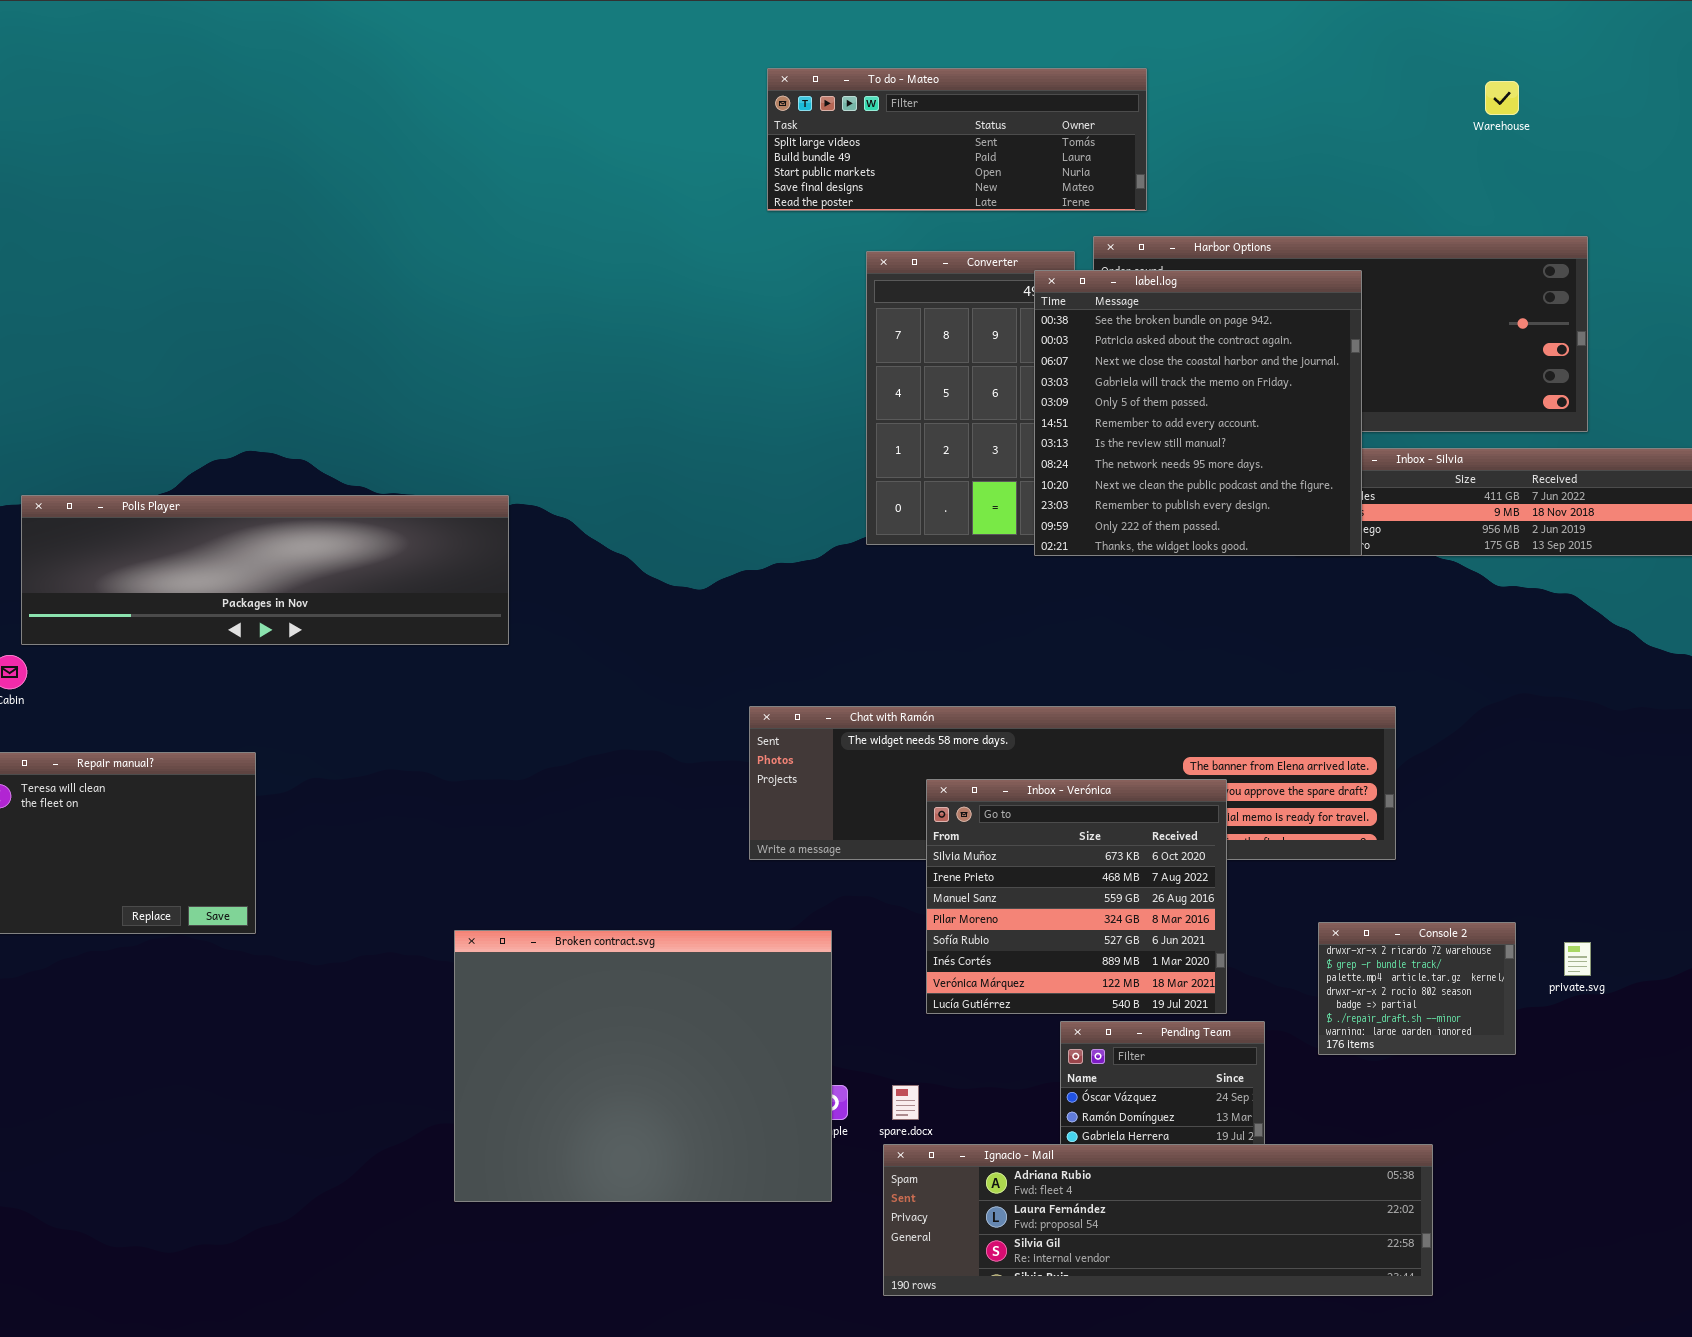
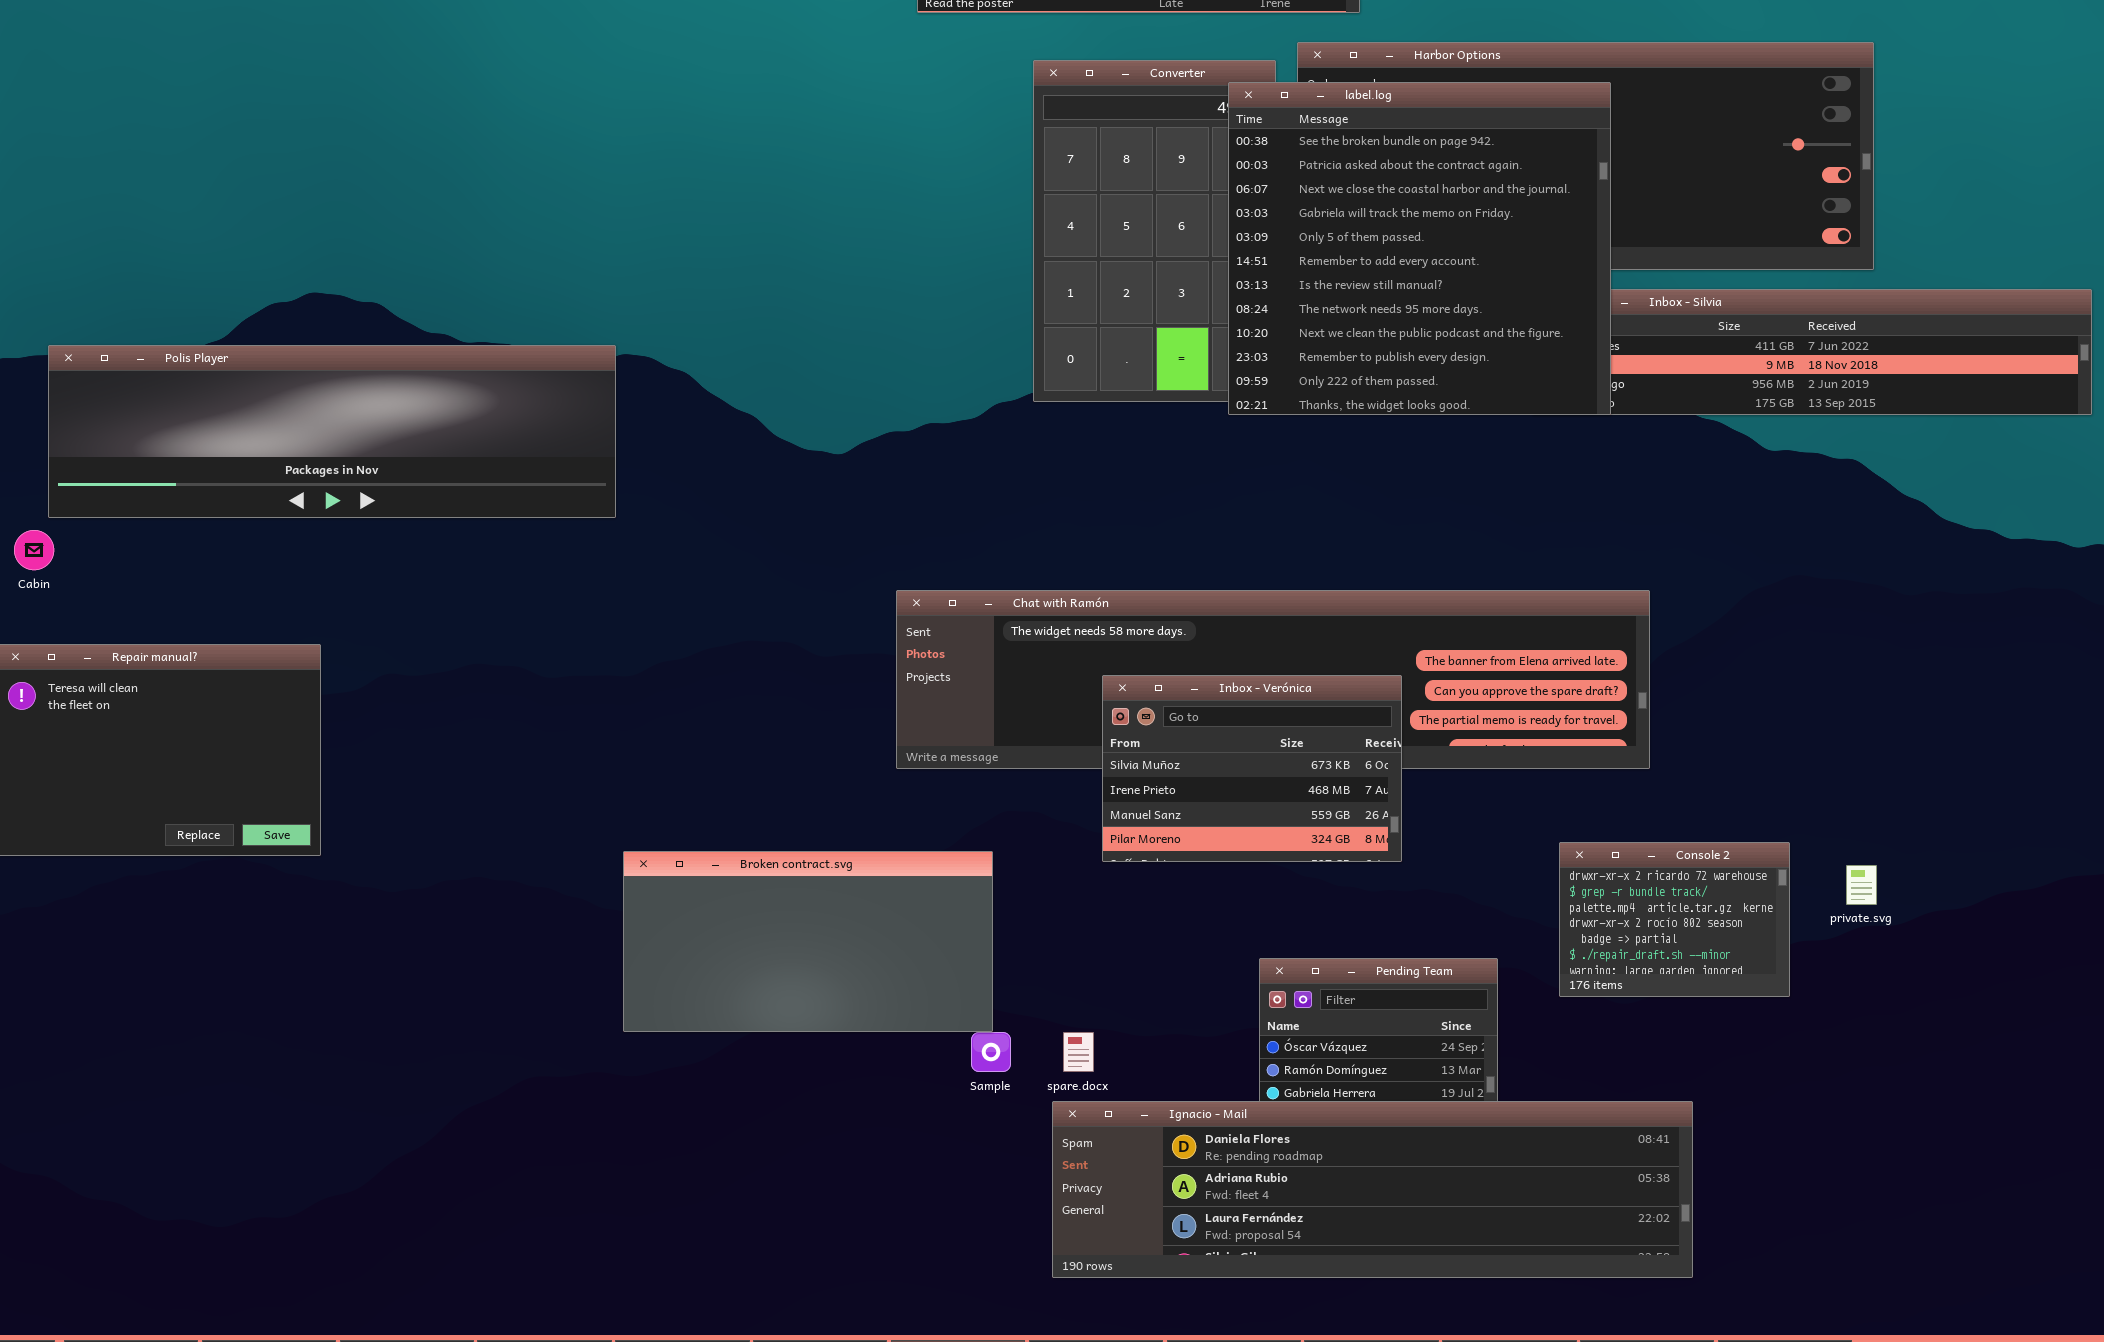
Inbox - Verónica: [926,779,1227,1014] -> [1102,675,1402,862], resized
Broken contract.svg: [454,930,832,1202] -> [623,851,993,1032], resized
Ignacio - Mail: [883,1144,1433,1296] -> [1052,1101,1693,1278], scrolled up 1 row

